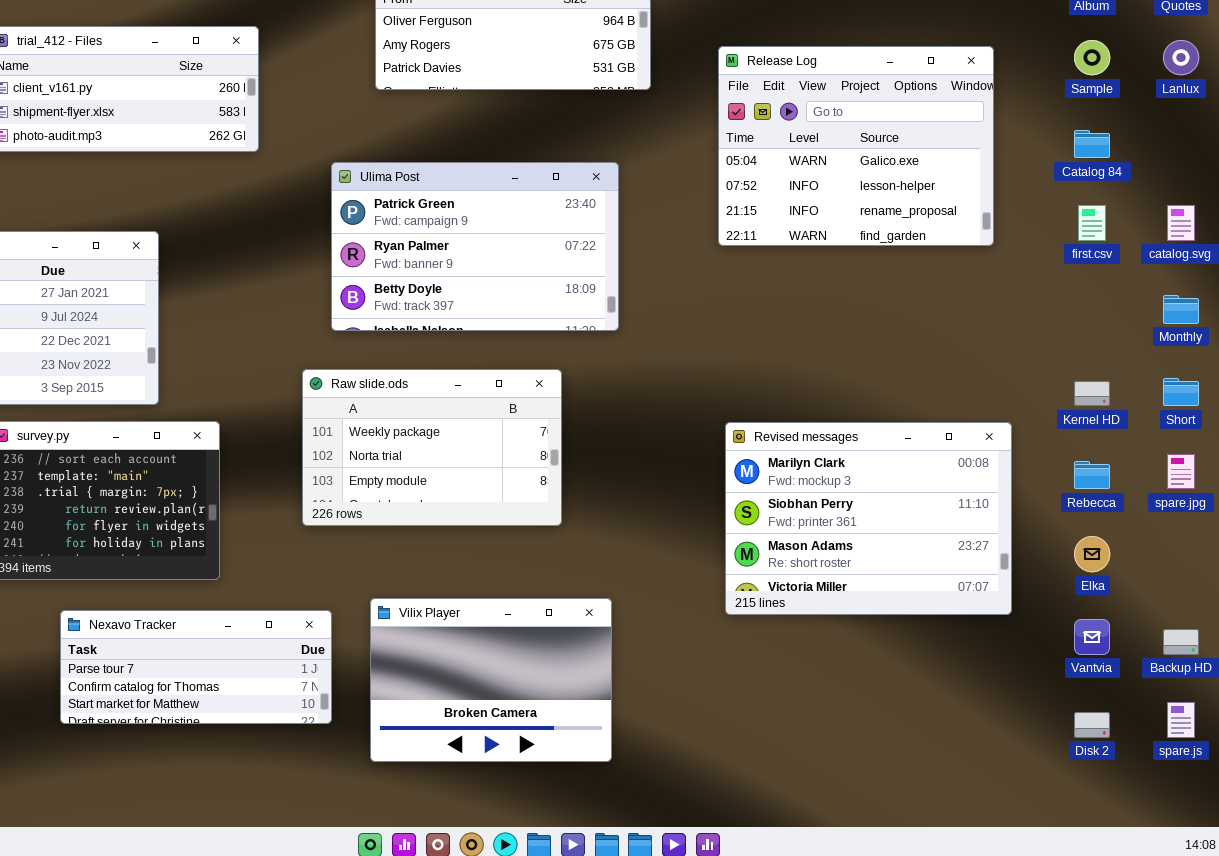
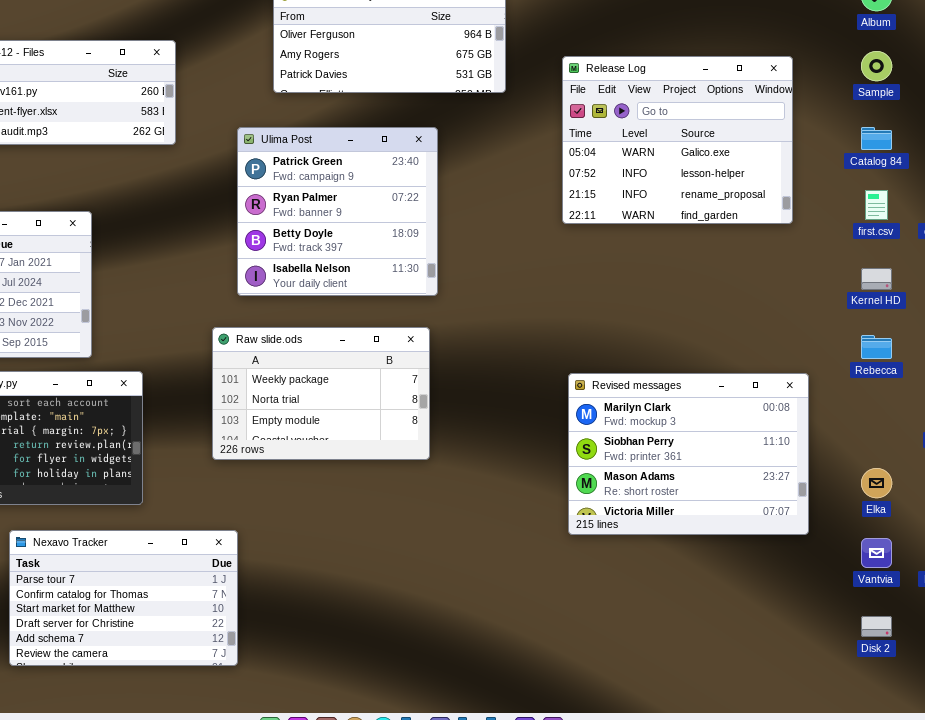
Ulima Post: [331,162,619,331] -> [237,127,438,296], resized
Kernel HD: [1074,381,1110,406] -> [861,268,892,290], moved
Rebecca: [1074,461,1110,489] -> [861,335,892,359], moved
Vilix Player: [370,598,612,762] -> none, closed
Nexavo Tracker: [60,610,332,724] -> [9,530,238,666], resized

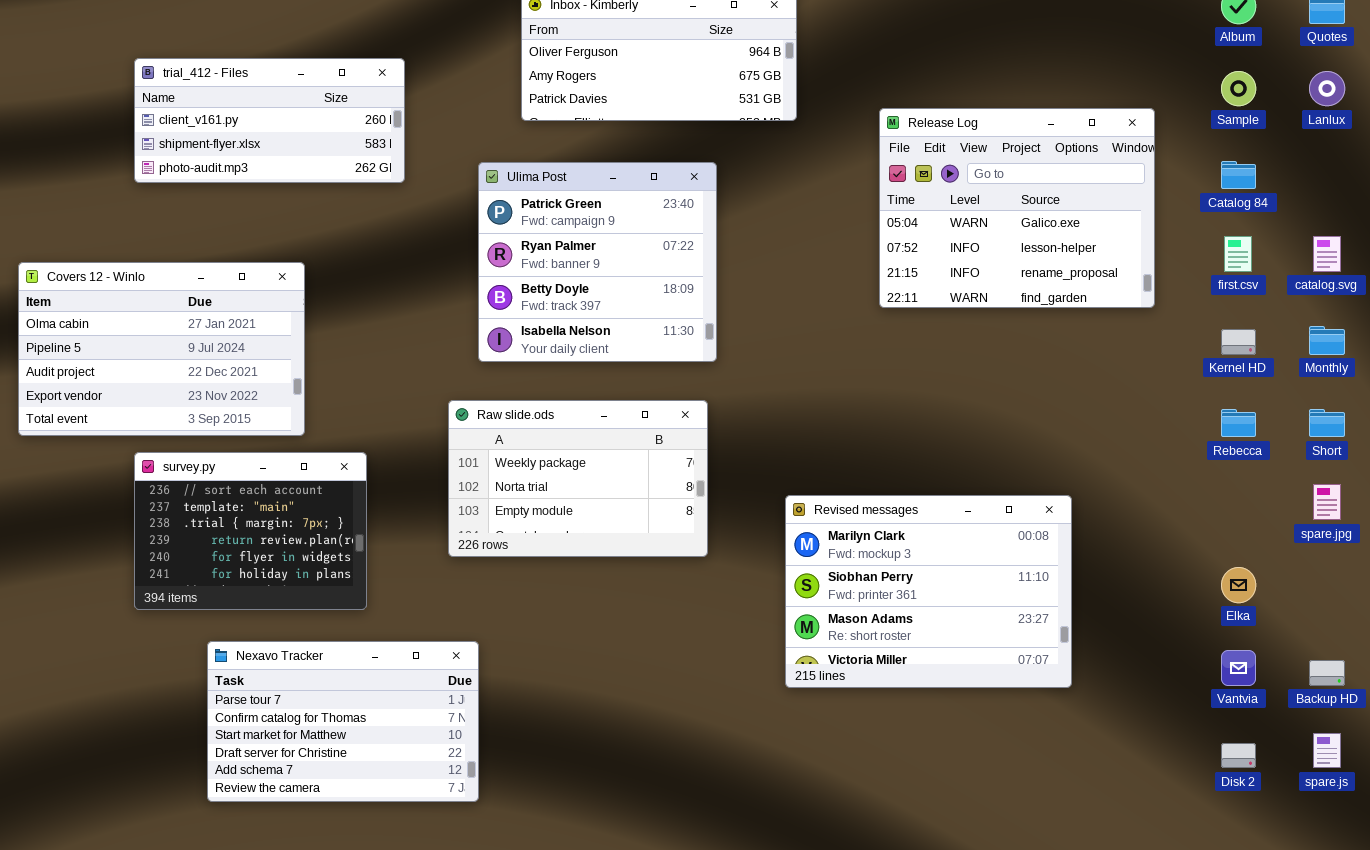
Release Log: [562,56,793,224] -> [879,108,1155,308], moved
Revised messages: [568,373,809,535] -> [785,495,1072,688], moved

